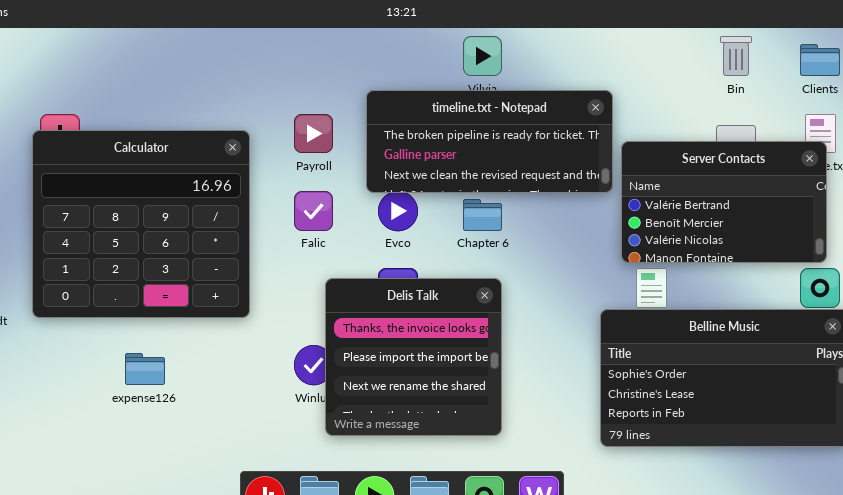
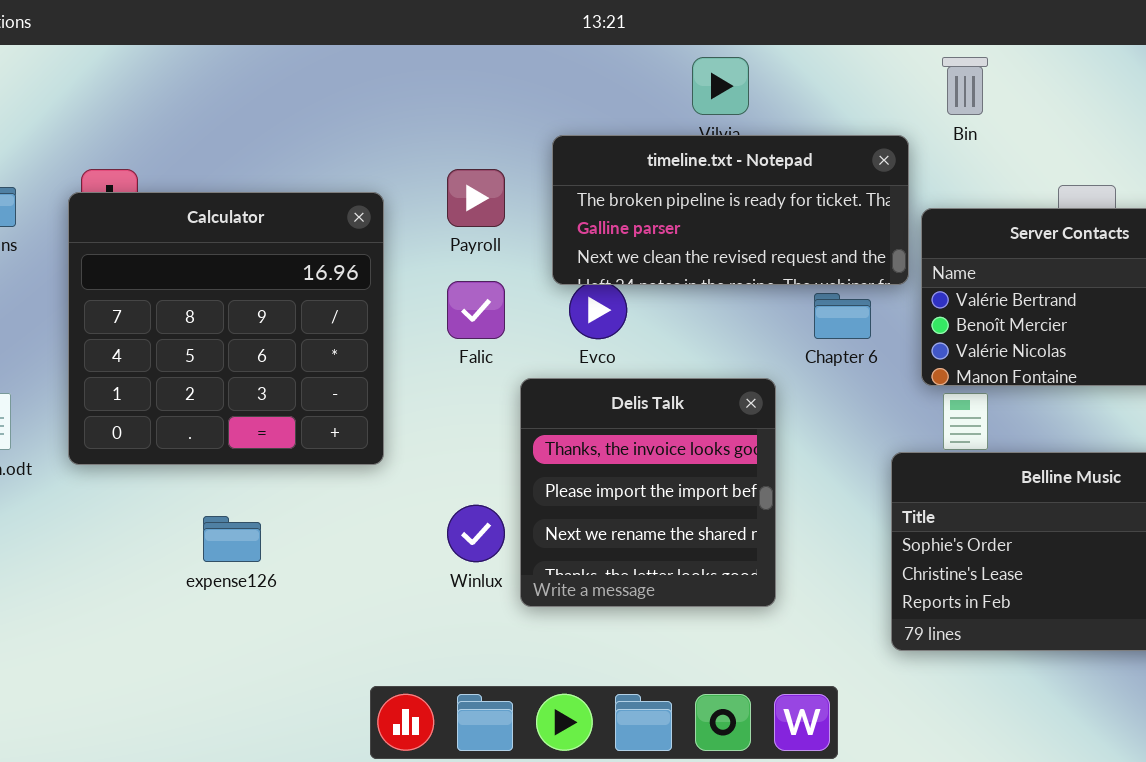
Bin: [720,36,752,76] -> [942,57,988,115], moved
Chapter 6: [463,199,502,231] -> [814,293,871,339], moved
Delis Talk: [325,278,502,436] -> [520,378,776,607], moved

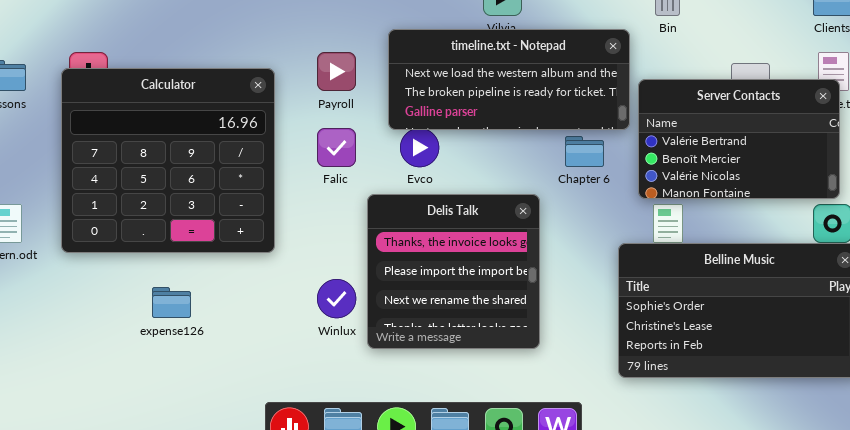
timeline.txt - Notepad: [552,135,909,285] -> [388,29,630,130], scrolled up 1 row

